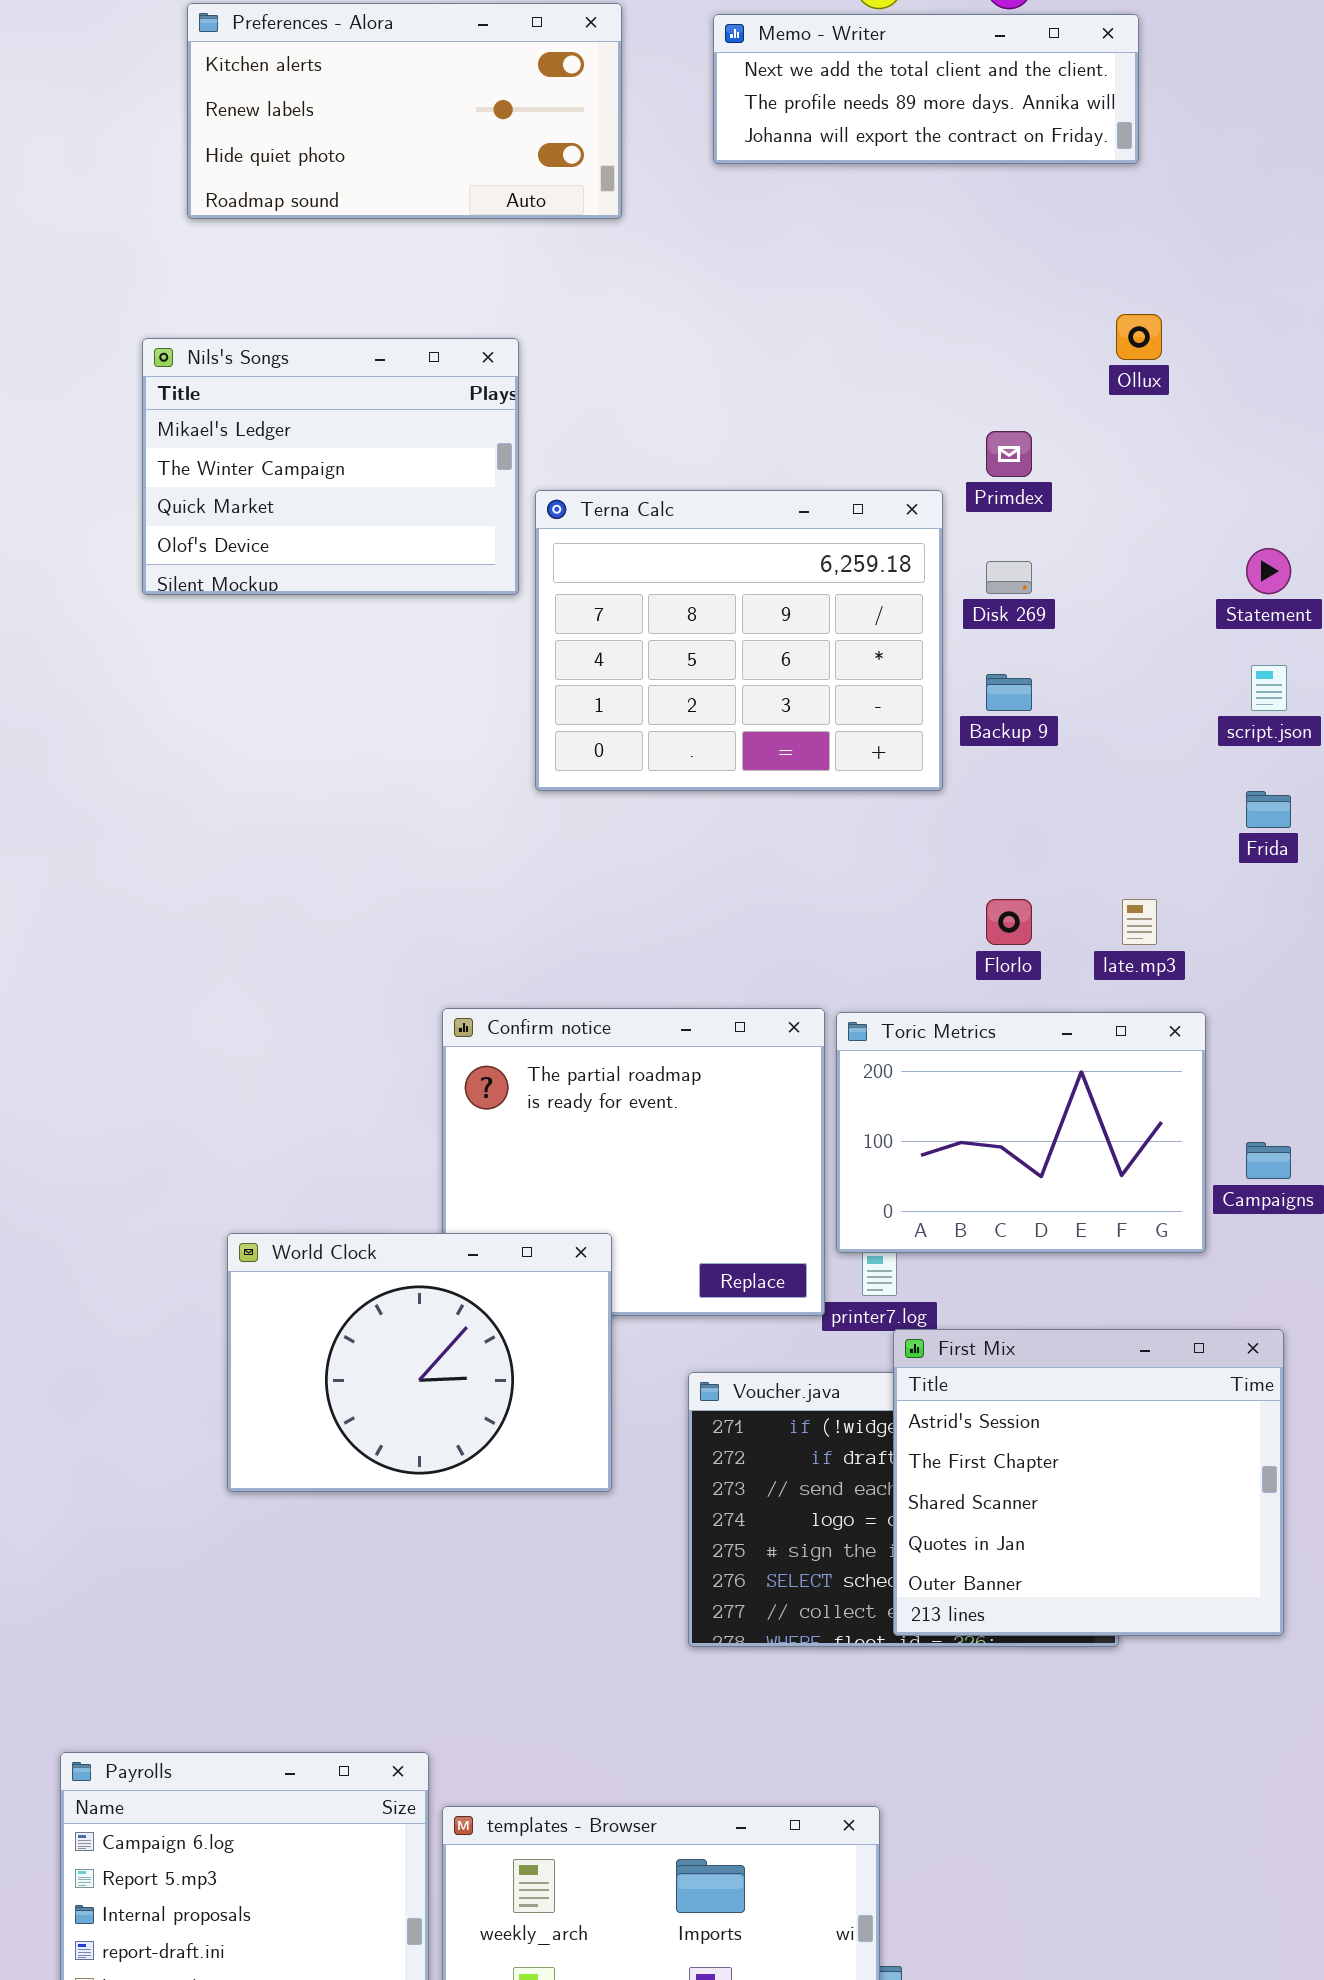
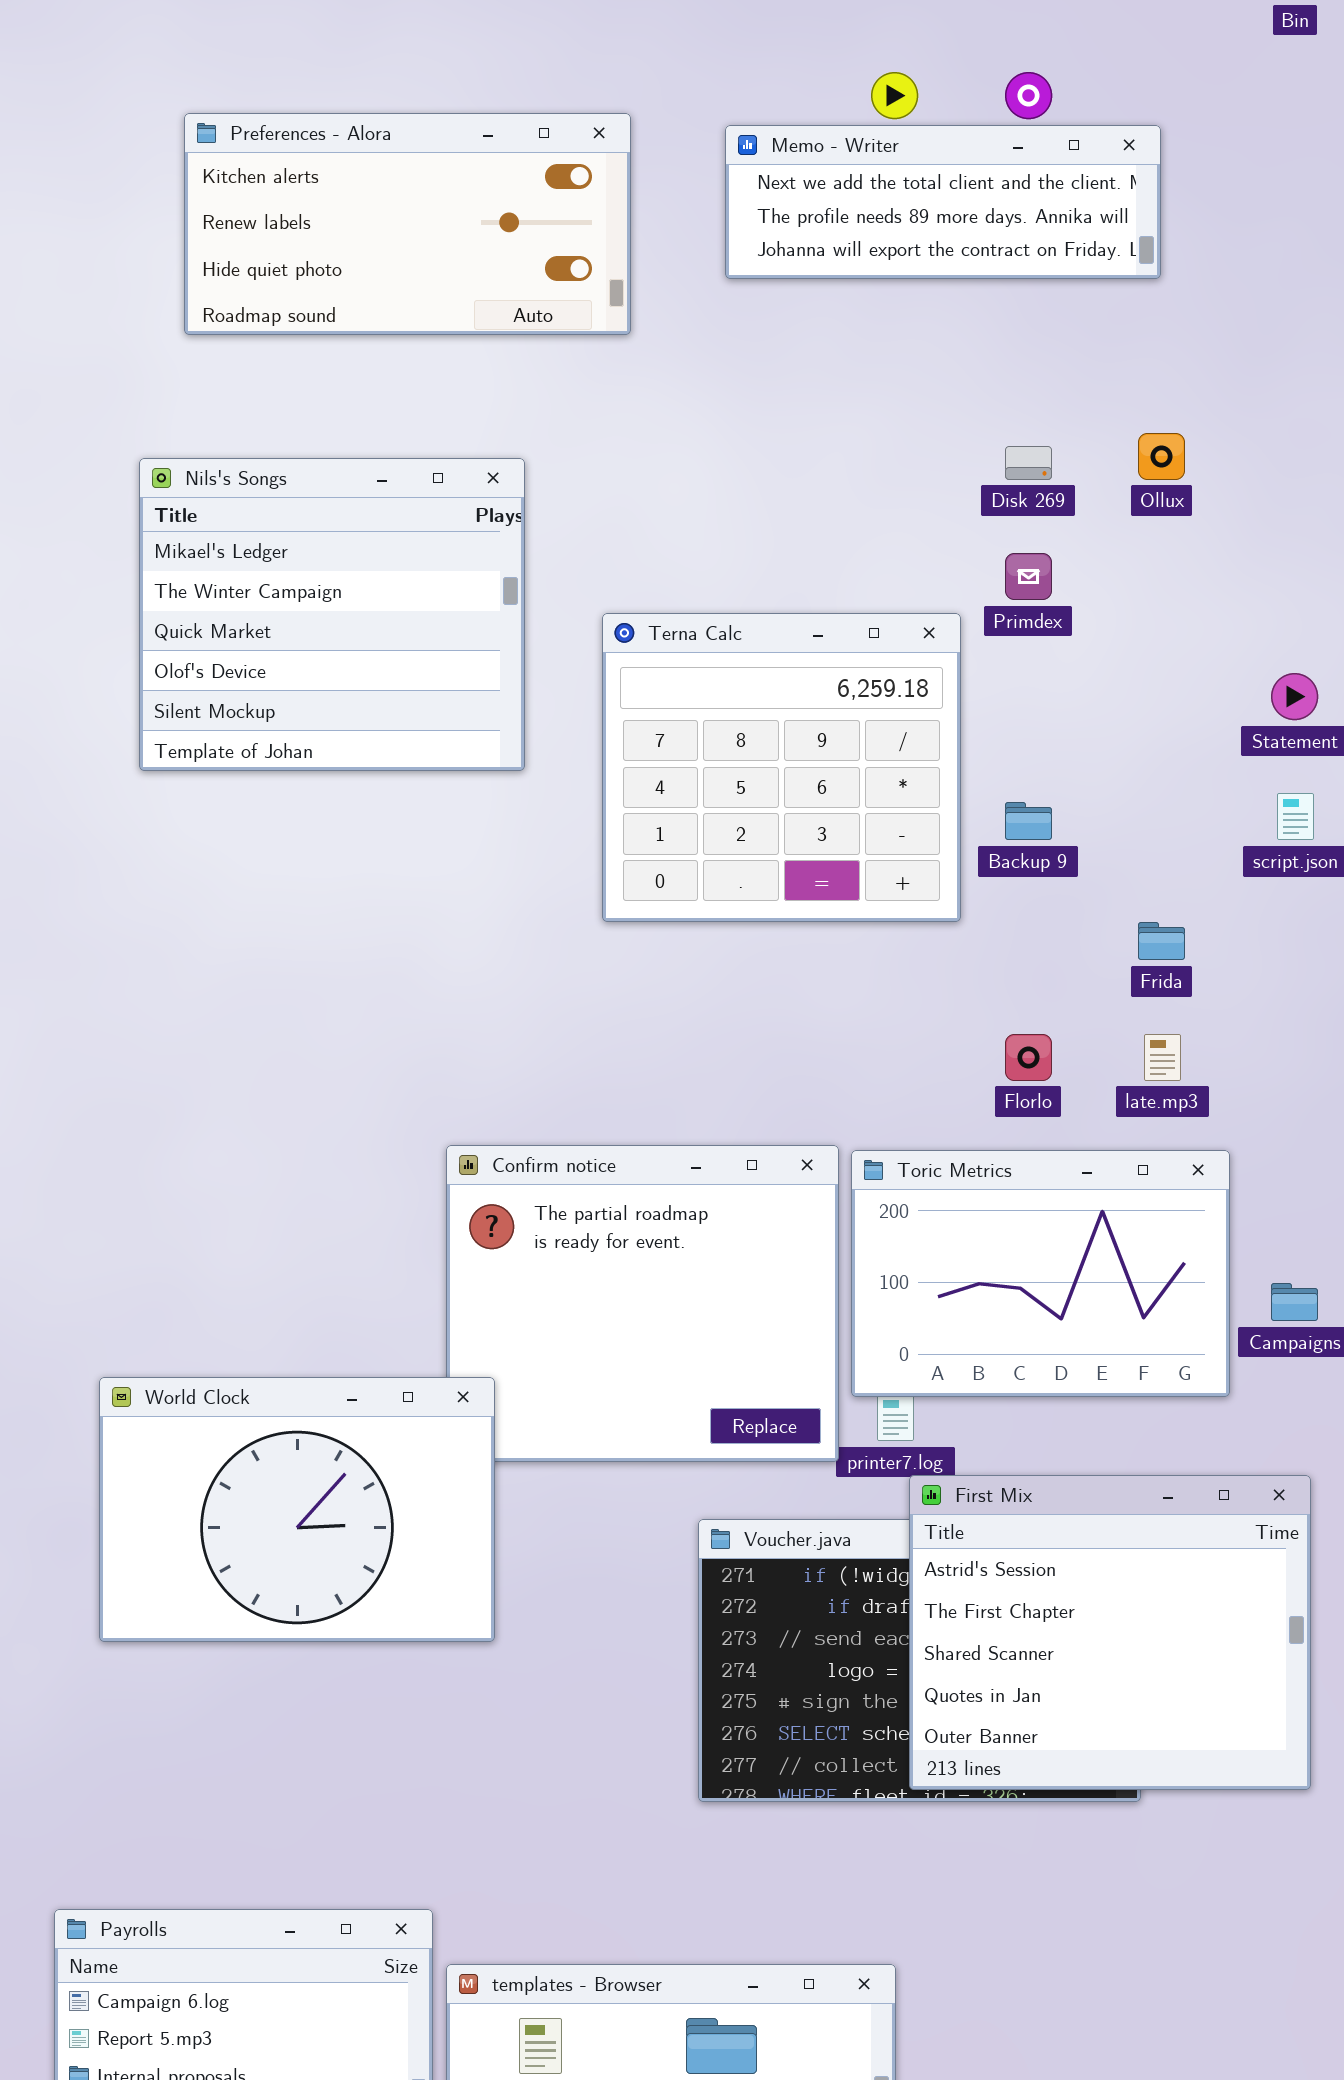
Nils's Songs: [142,338,519,595] -> [139,458,525,771], resized
Terna Calc: [535,490,943,791] -> [602,613,961,922], resized
Disk 269: [986,561,1032,594] -> [1005,446,1052,480], moved
Frida: [1246,791,1291,828] -> [1138,922,1185,960], moved
World Clock: [227,1233,612,1492] -> [99,1377,495,1642], moved

